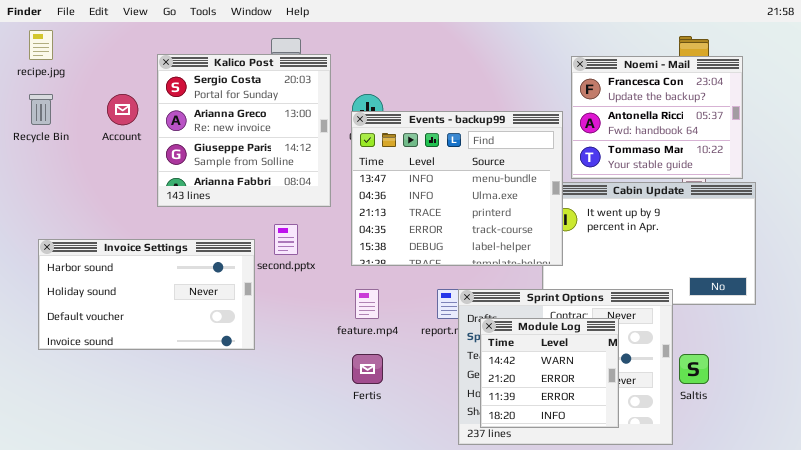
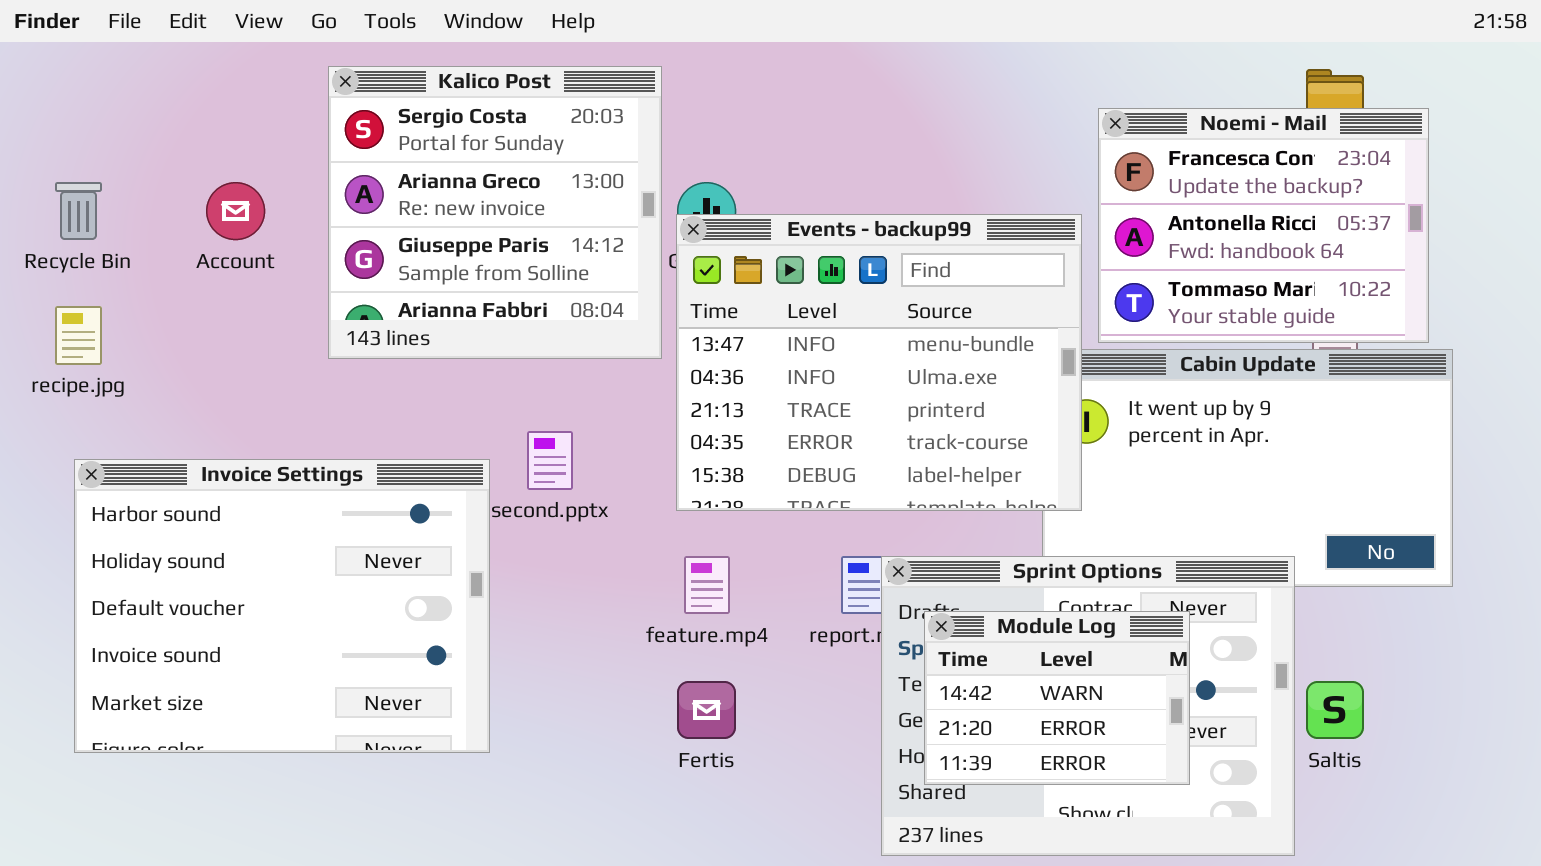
recipe.jpg: [29,30,53,60] -> [55,306,102,365], moved
Kalico Post: [157,54,331,207] -> [328,66,662,359], moved
Invoice Settings: [38,239,255,350] -> [74,459,490,753], resized
Module Log: [480,318,619,428] -> [924,611,1190,785], resized

